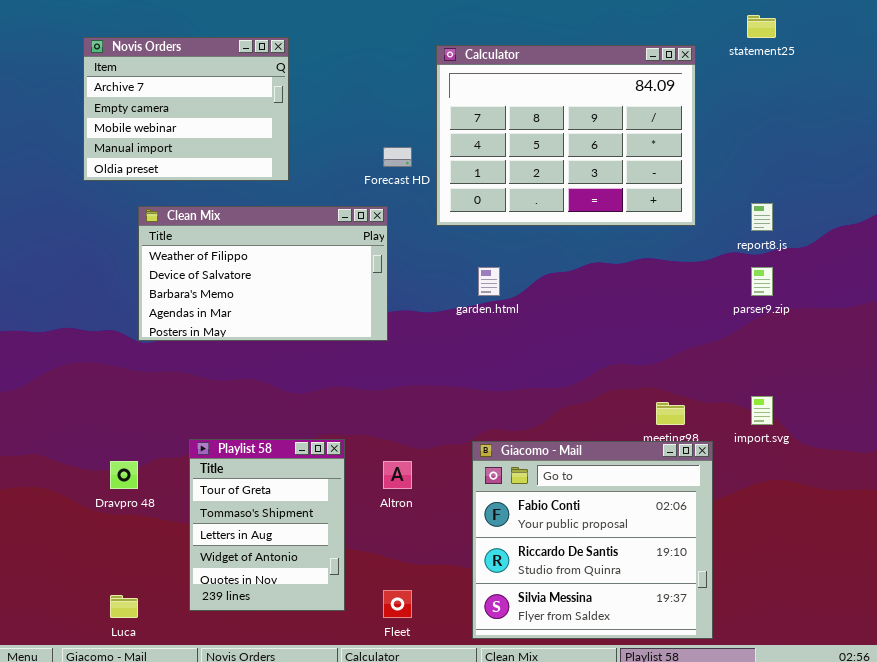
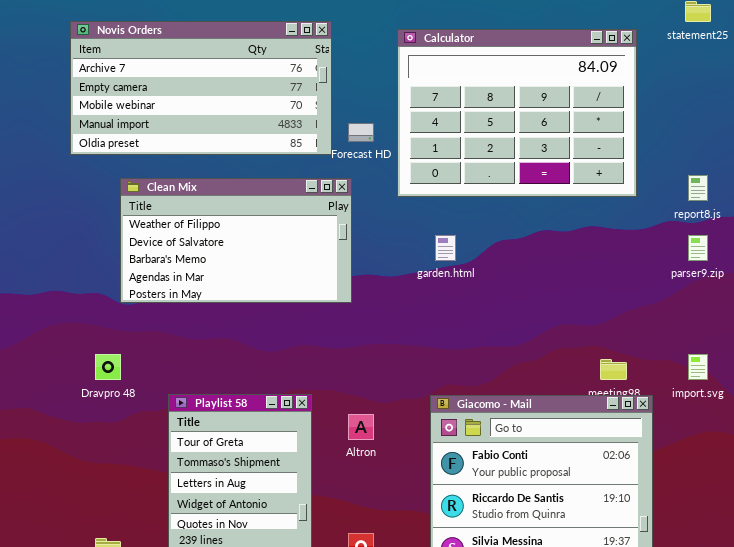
Novis Orders: [83,37,289,181] -> [70,21,332,155], resized
Dravpro 48: [110,461,138,489] -> [95,354,121,380], moved

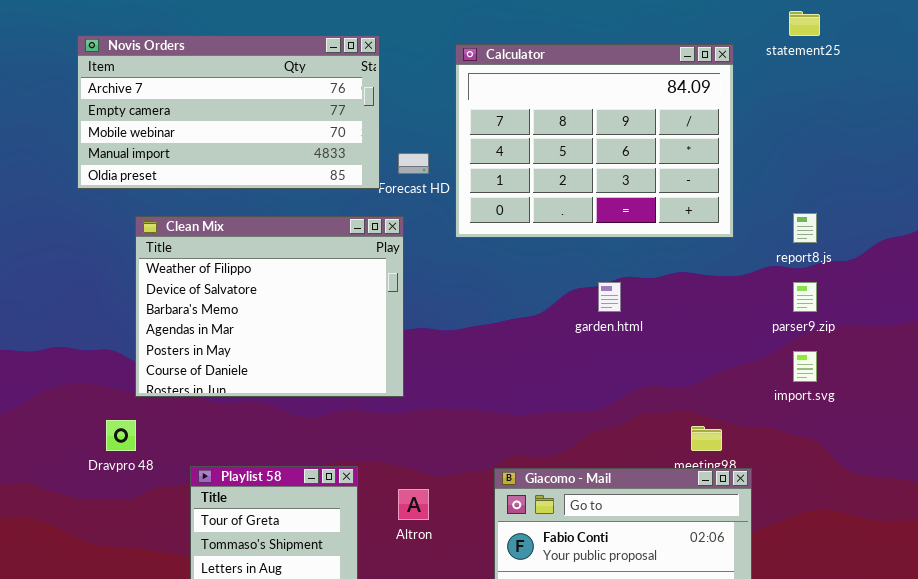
Clean Mix: [120,178,352,303] -> [135,216,404,397], resized
garden.html: [435,235,456,261] -> [598,282,621,312], moved
import.svg: [688,354,708,380] -> [793,351,817,382], moved

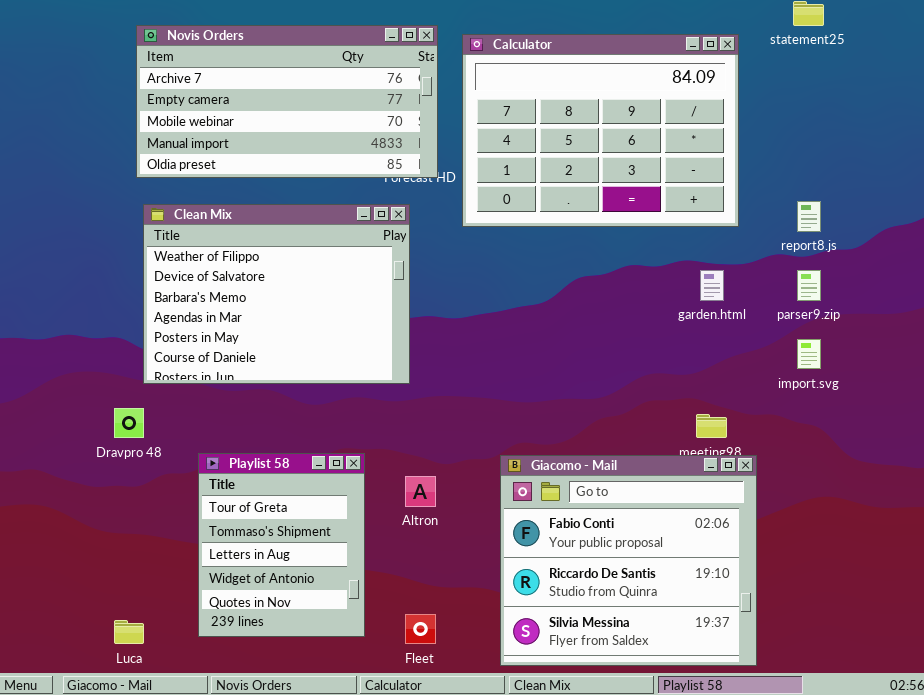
Novis Orders: [77,35,380,189] -> [136,25,438,178], moved
garden.html: [598,282,621,312] -> [700,270,724,301], moved

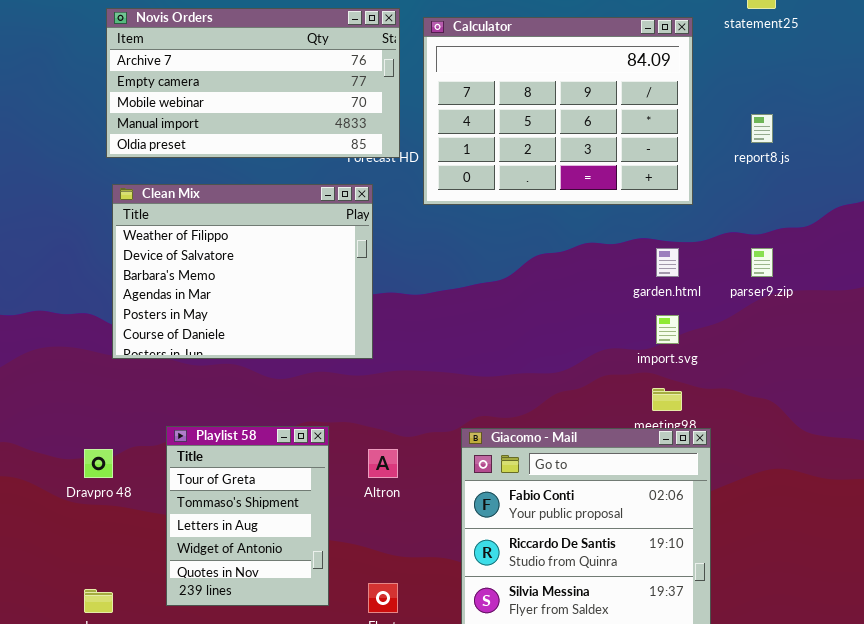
report8.js: [797,201,821,232] -> [751,114,773,143], moved
import.svg: [797,339,821,369] -> [656,315,679,344], moved
Dravpro 48: [114,408,144,438] -> [84,449,113,478], moved

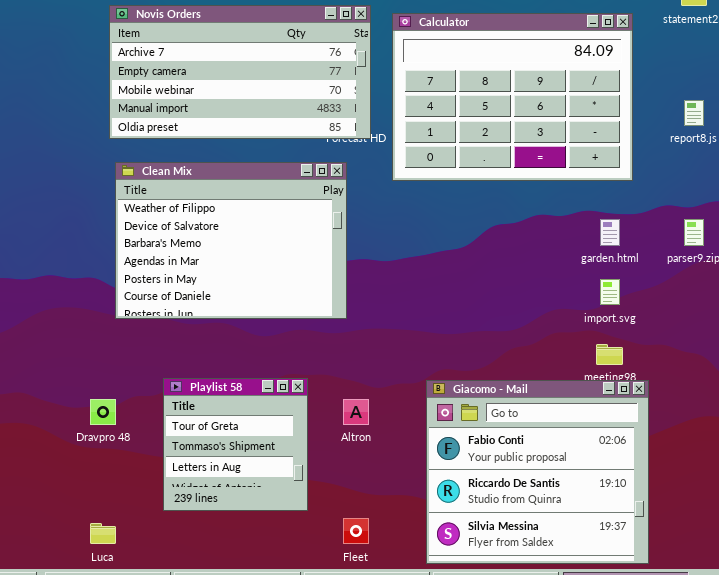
Playlist 58: [166,426,329,606] -> [163,378,308,511], resized

